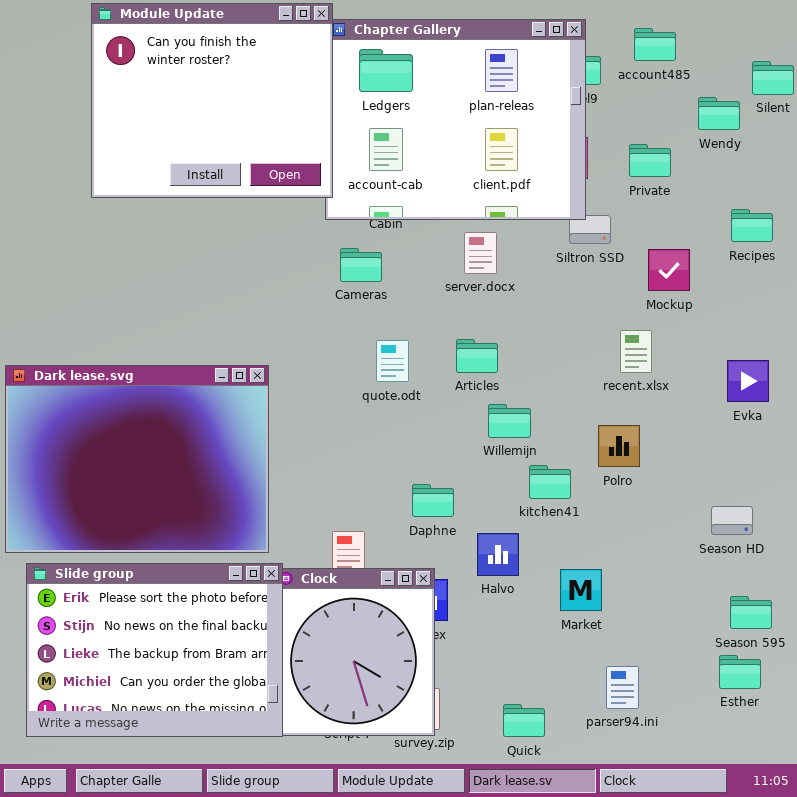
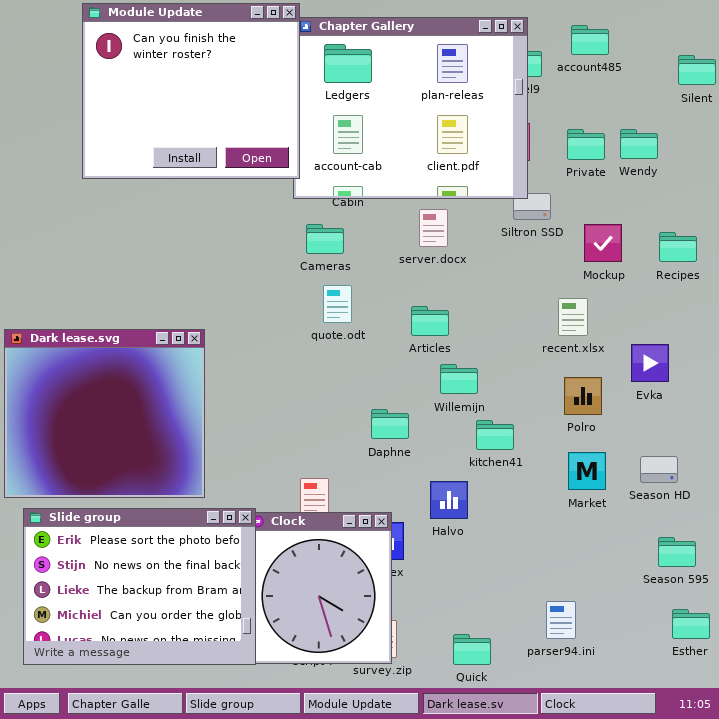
Wendy: [698,97,740,130] -> [620,129,658,159], moved
Recipes: [731,209,773,242] -> [659,232,697,262], moved
quote.odt: [376,340,409,382] -> [323,285,352,323], moved
Evka: [727,360,769,402] -> [631,344,669,382], moved
Dark lease.svg: [5,365,269,553] -> [4,329,205,498], resized
Polro: [598,425,640,467] -> [564,377,602,415], moved
Daphne: [412,484,454,517] -> [371,409,409,439], moved
Market: [560,569,602,611] -> [568,452,606,490], moved
Esther: [719,655,761,689] -> [672,609,710,639], moved

